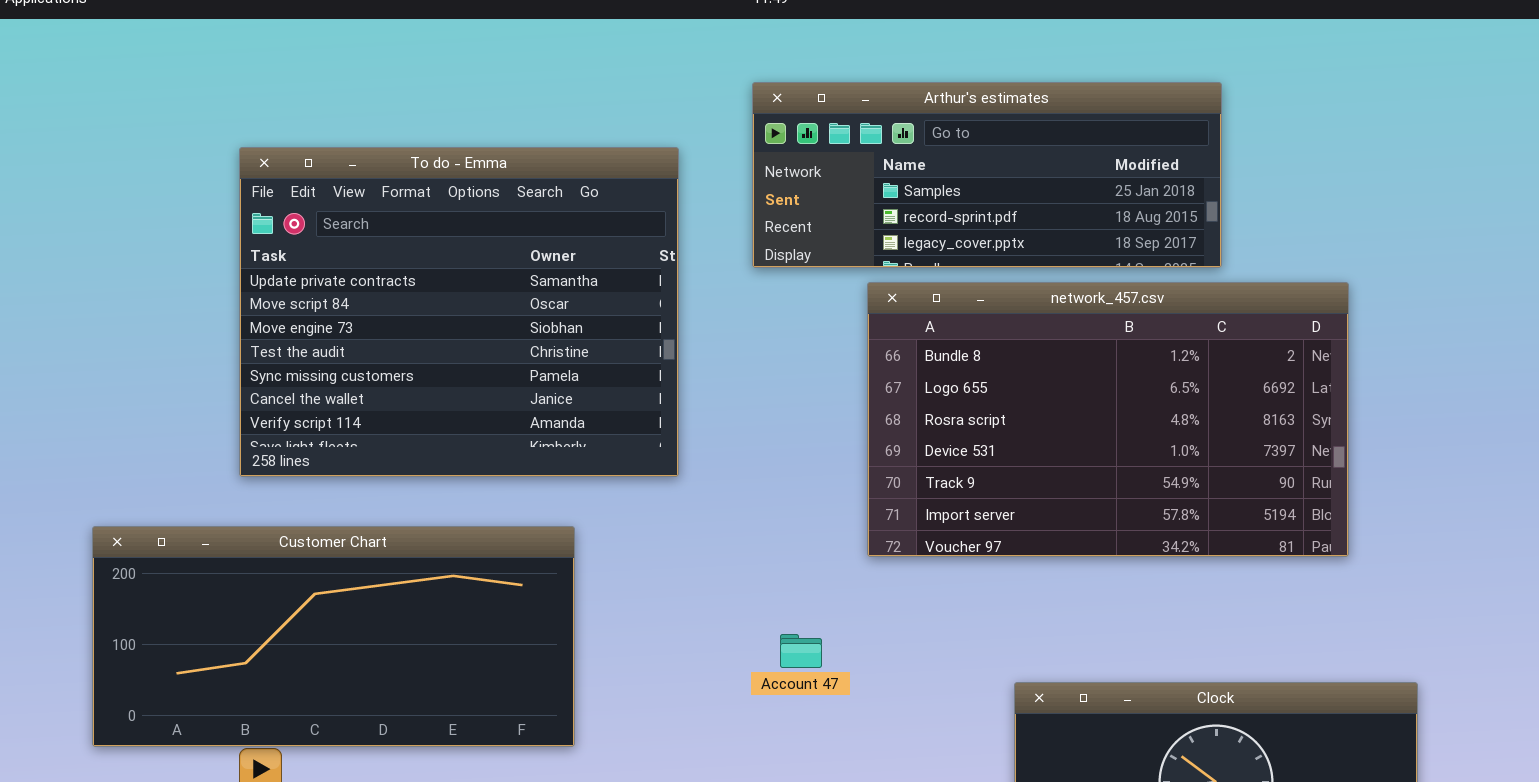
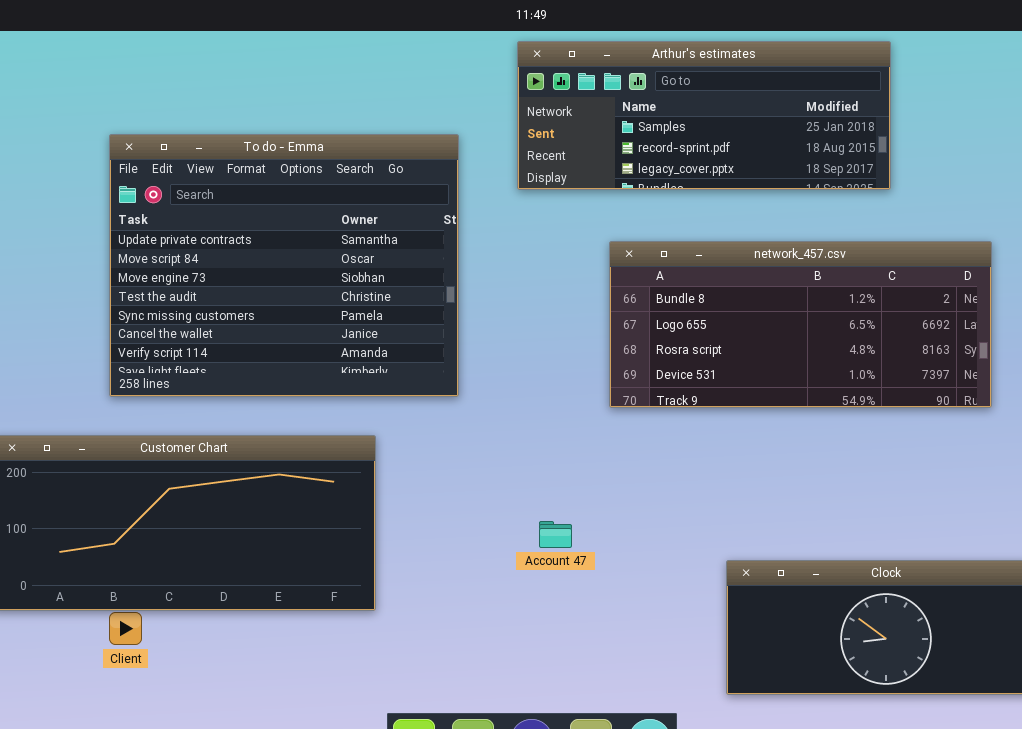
Arthur's estimates: [752,82,1222,268] -> [517,41,891,190], moved
network_457.csv: [867,282,1349,557] -> [609,241,992,408], resized

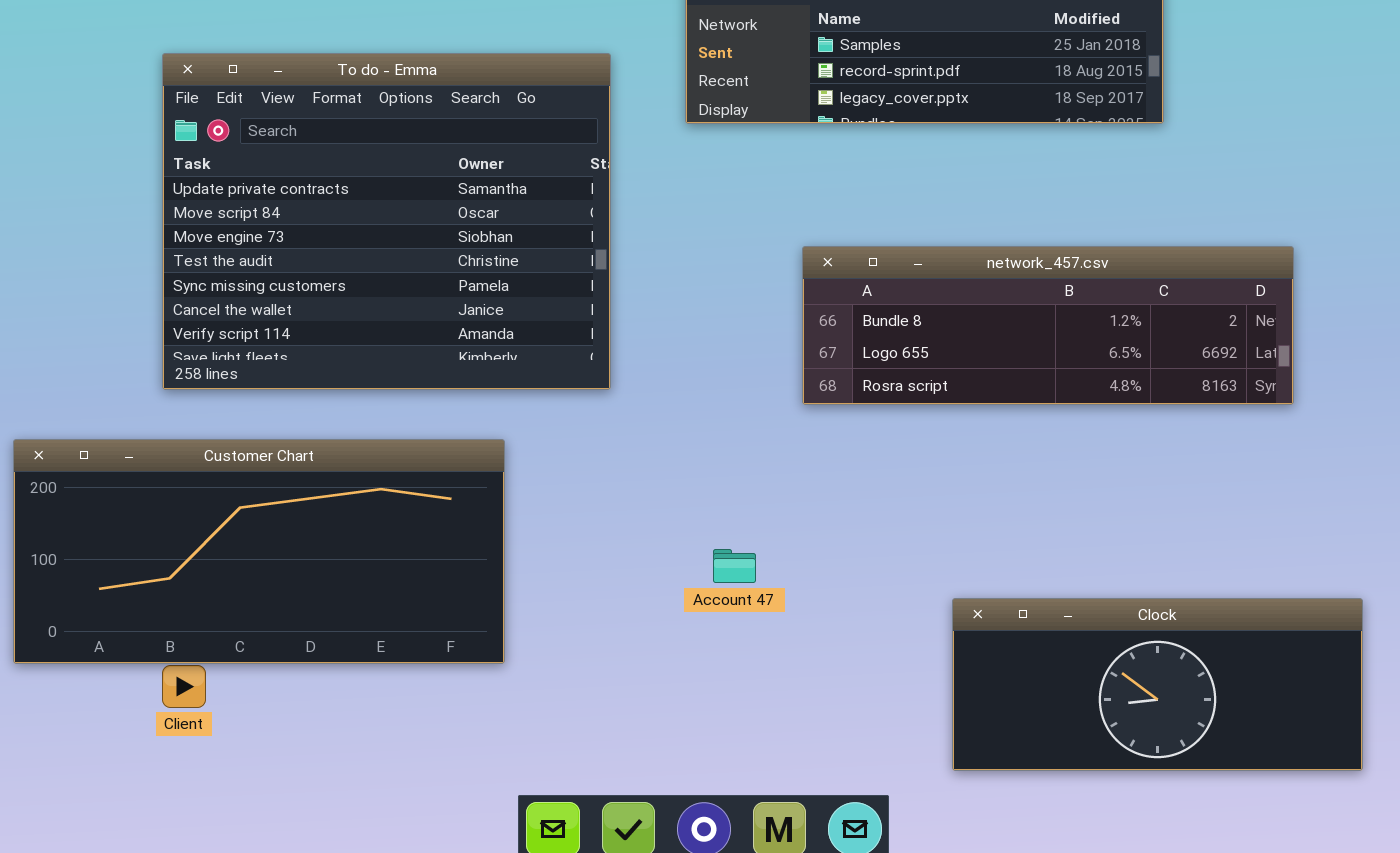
network_457.csv: [609,241,992,408] -> [802,246,1294,405], resized

